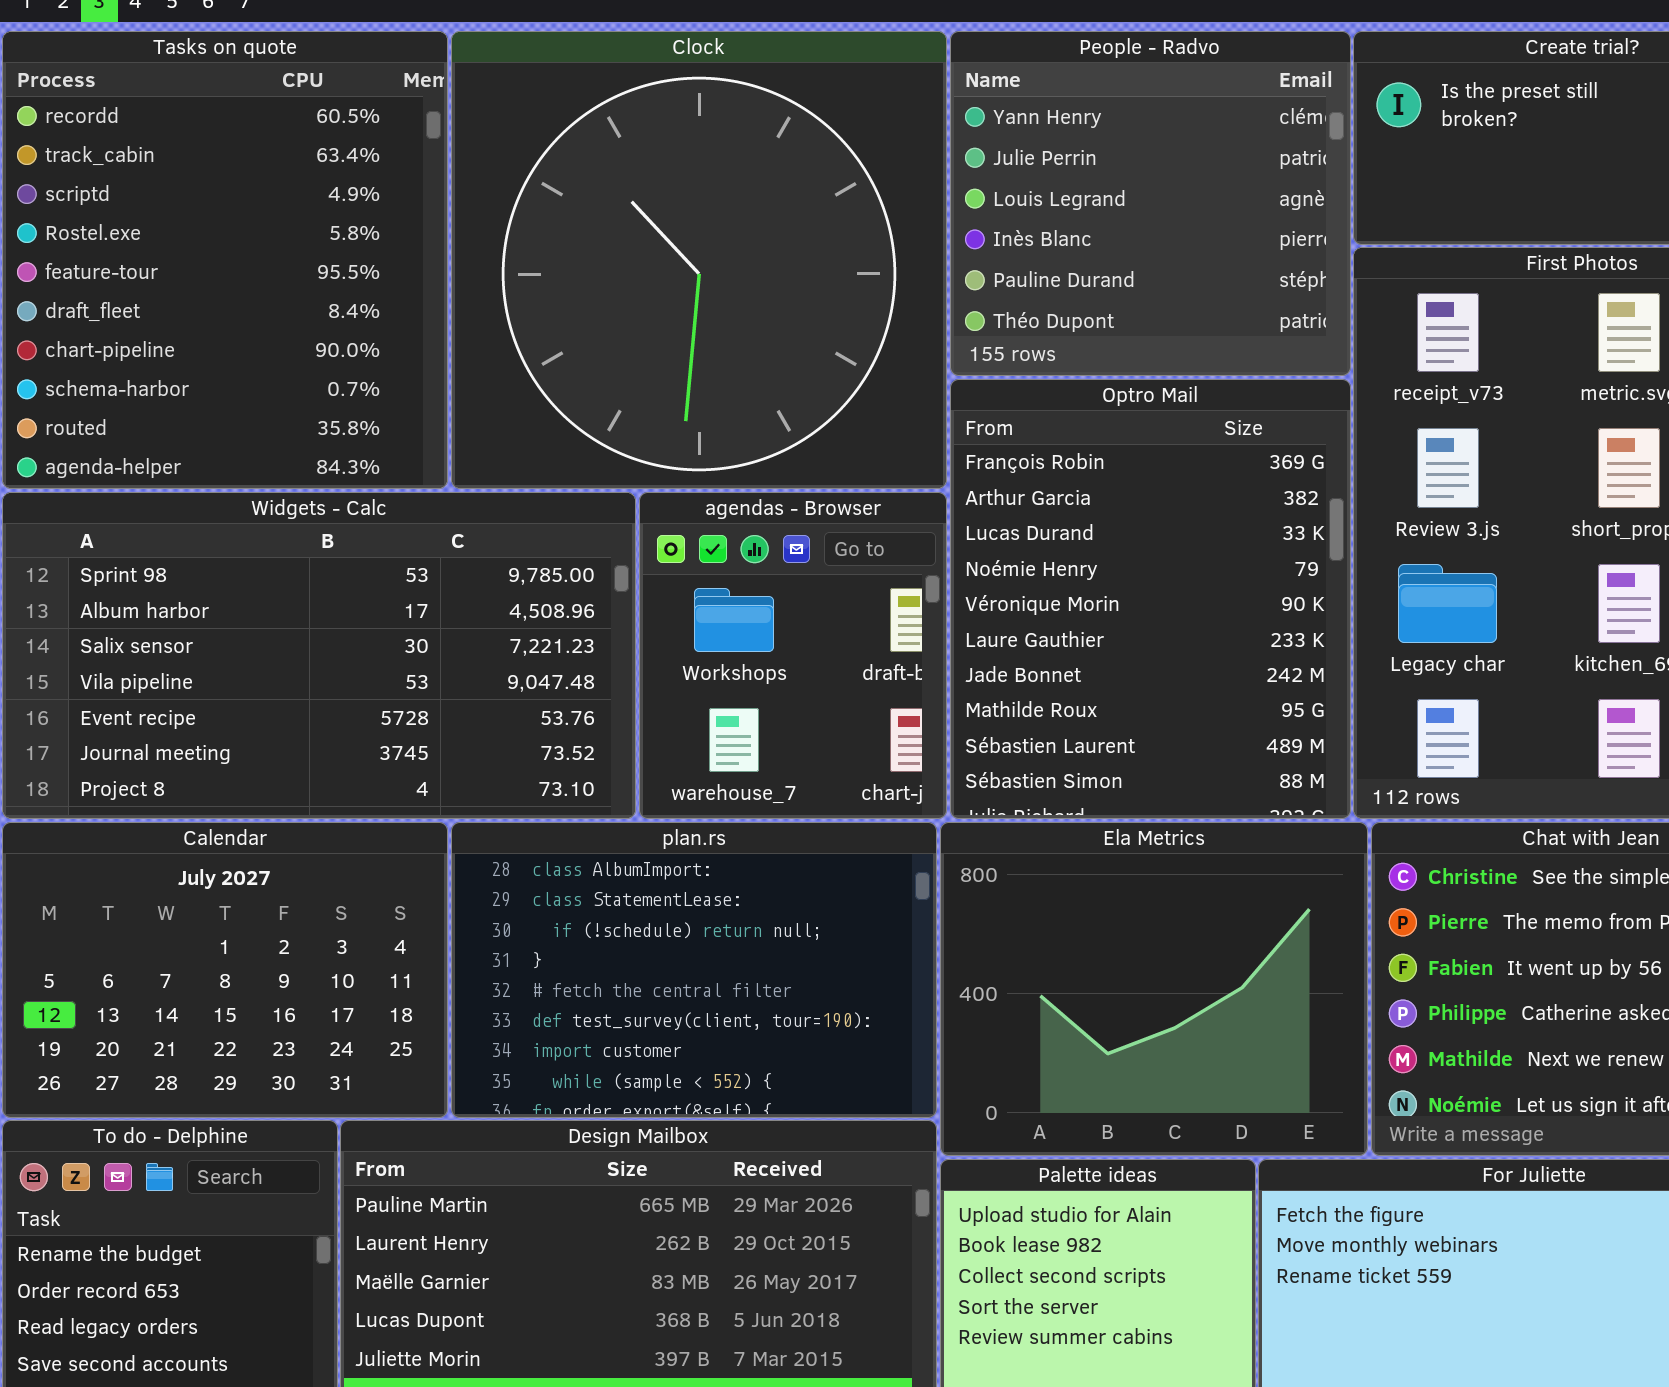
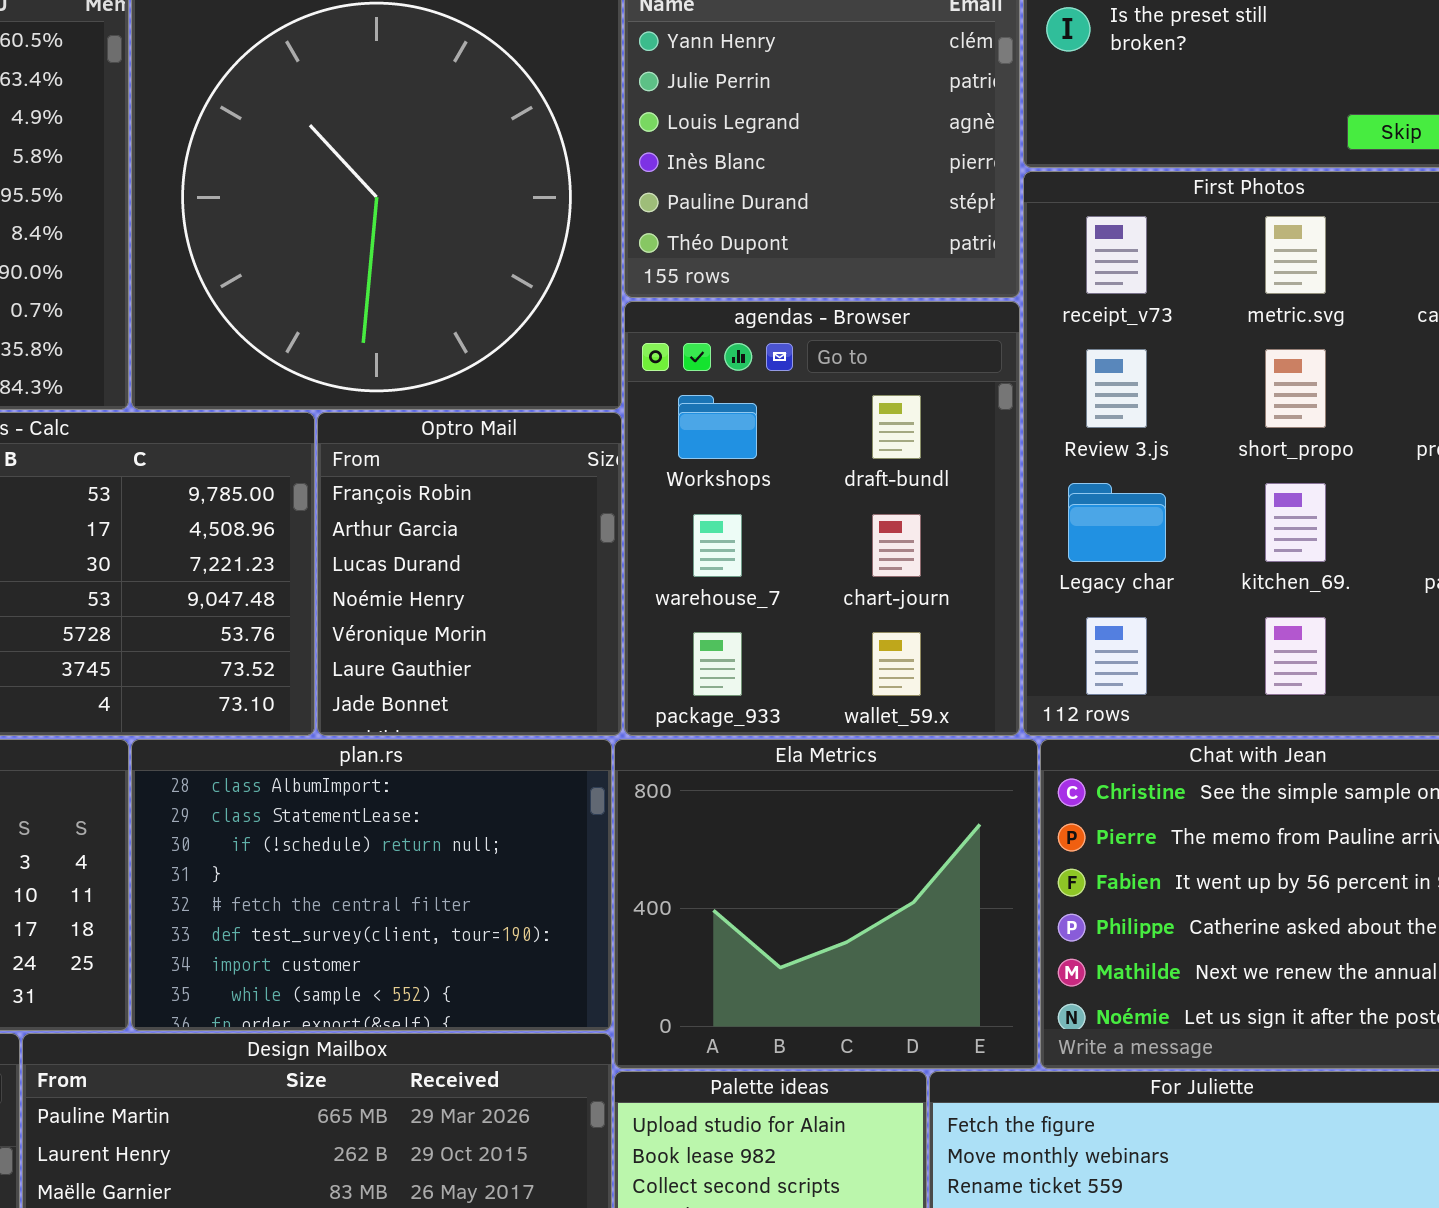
Optro Mail: [950,379,1351,819] -> [317,412,622,736], moved, resized
agendas - Browser: [639,492,947,819] -> [624,301,1020,736], moved, resized

